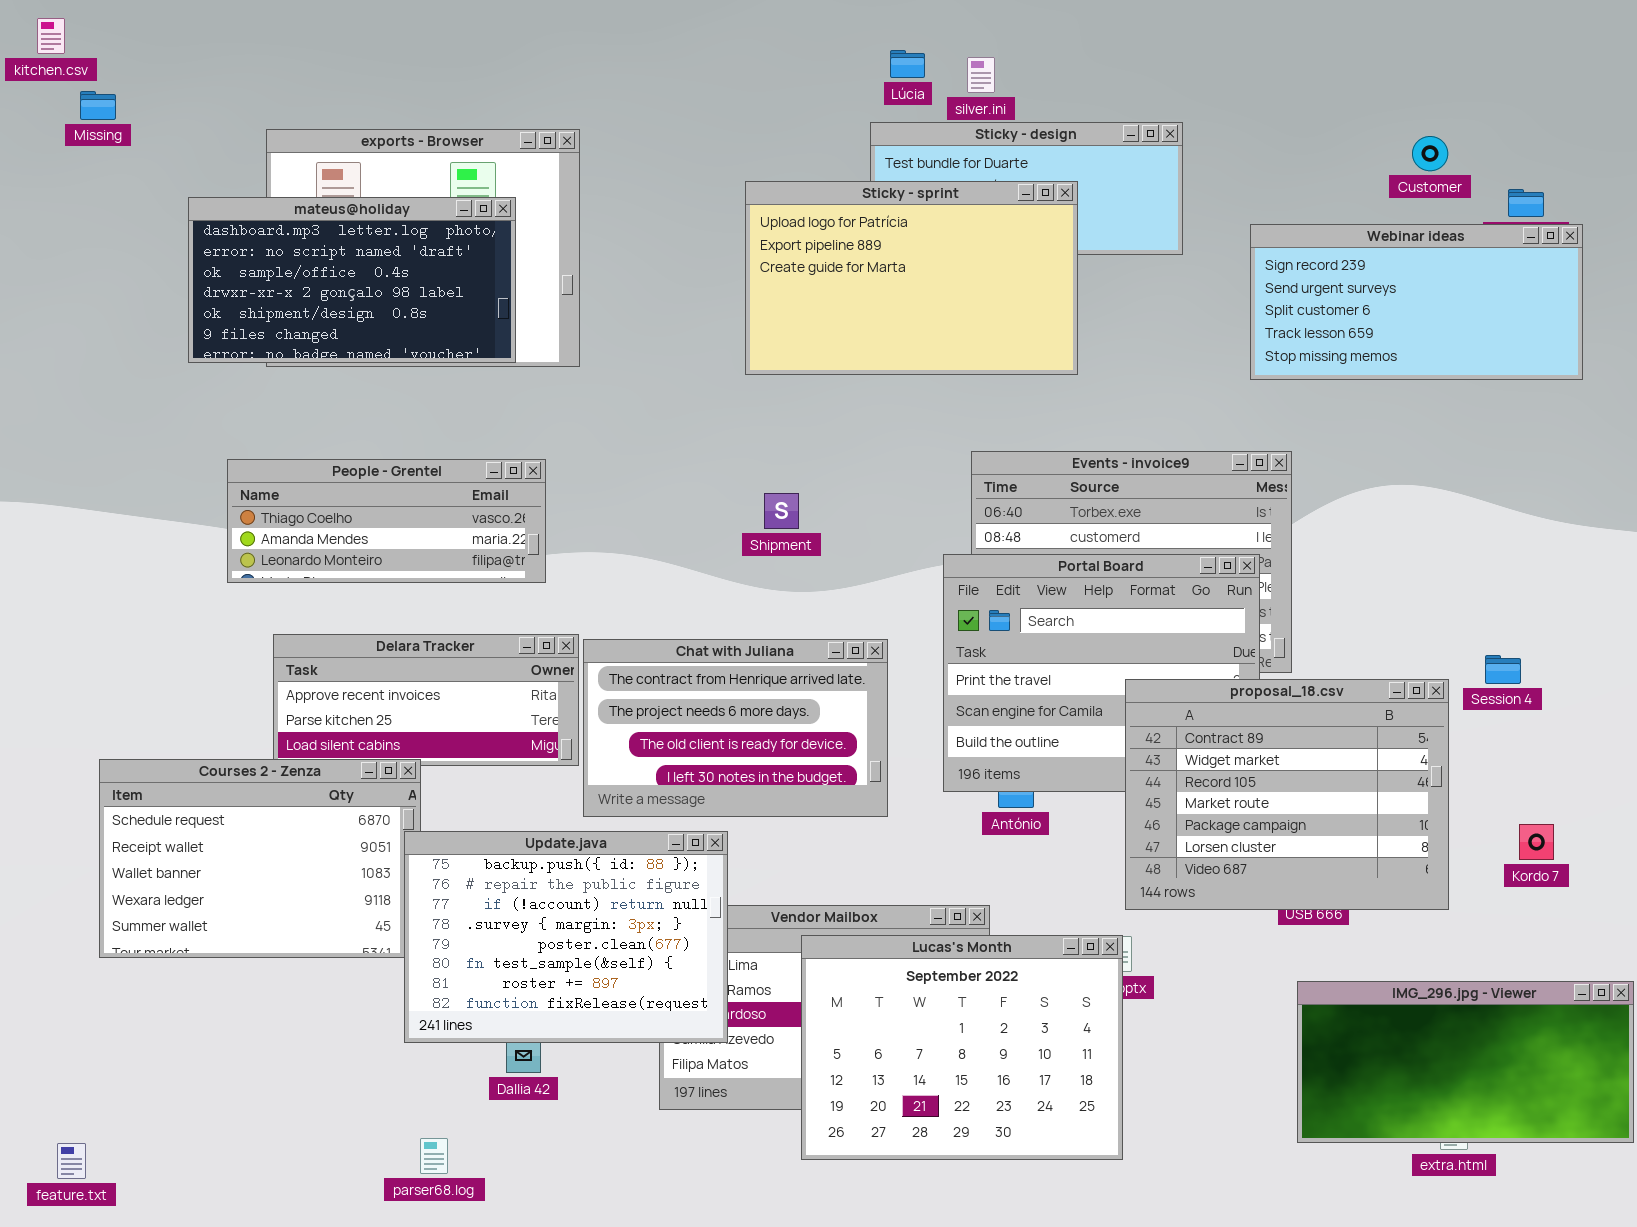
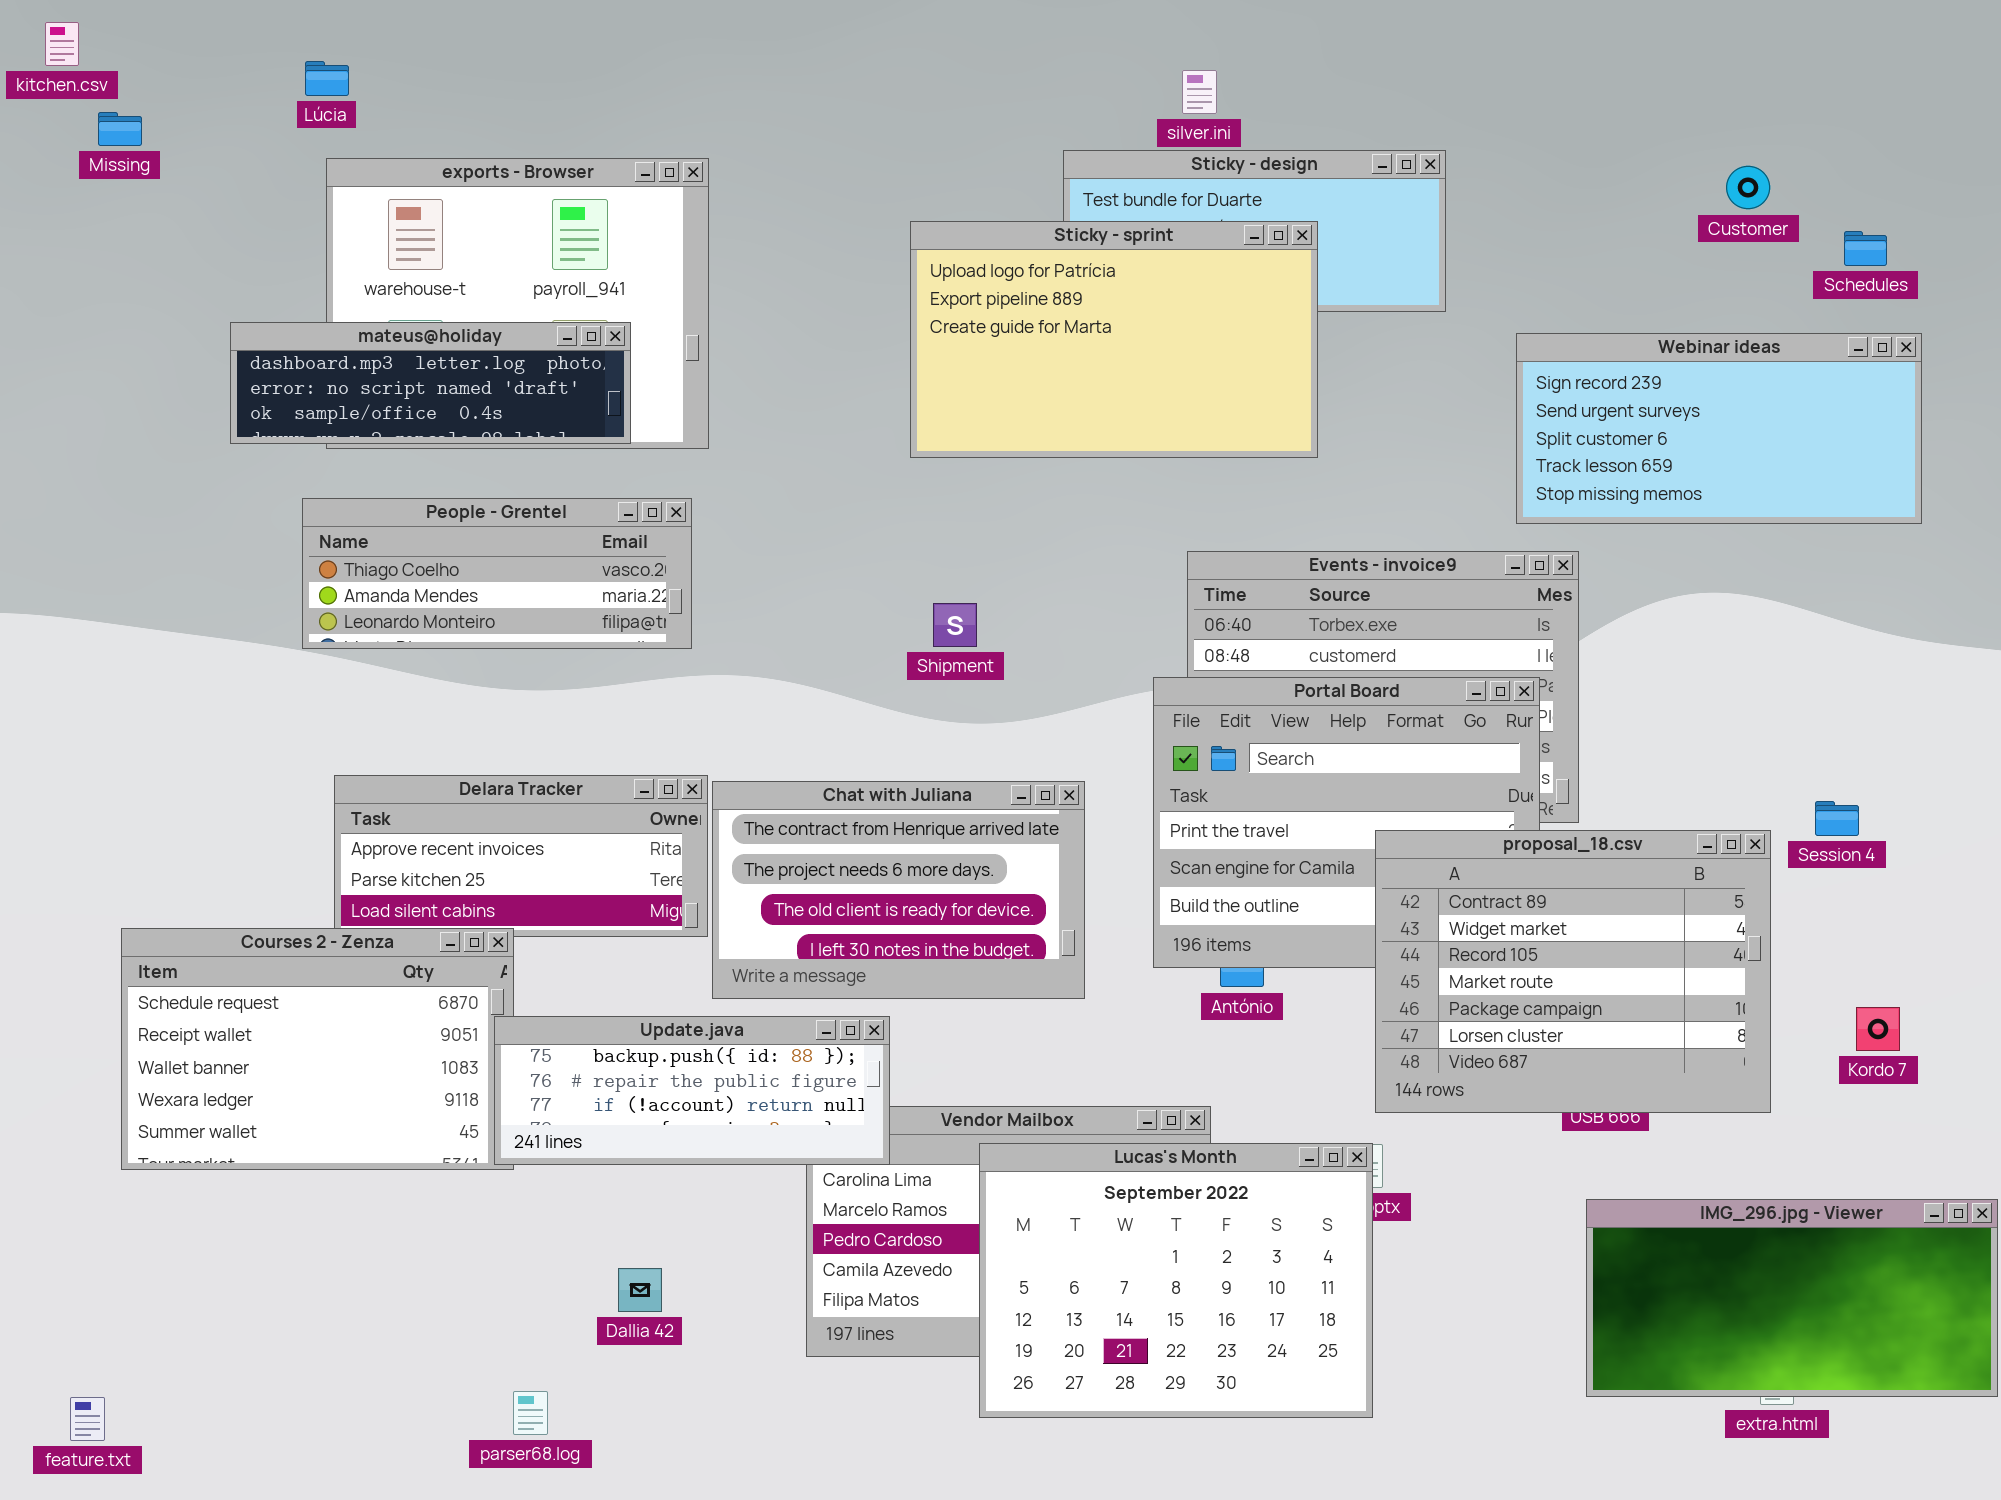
Lúcia: [890,50,925,78] -> [305,61,349,96], moved
mateus@holiday: [188,197,516,363] -> [230,322,631,444], resized
Webinar ideas: [1250,224,1583,380] -> [1516,333,1922,524], moved
People - Grentel: [227,459,546,583] -> [302,498,692,649], moved
Update.java: [404,831,728,1043] -> [494,1016,890,1165], resized

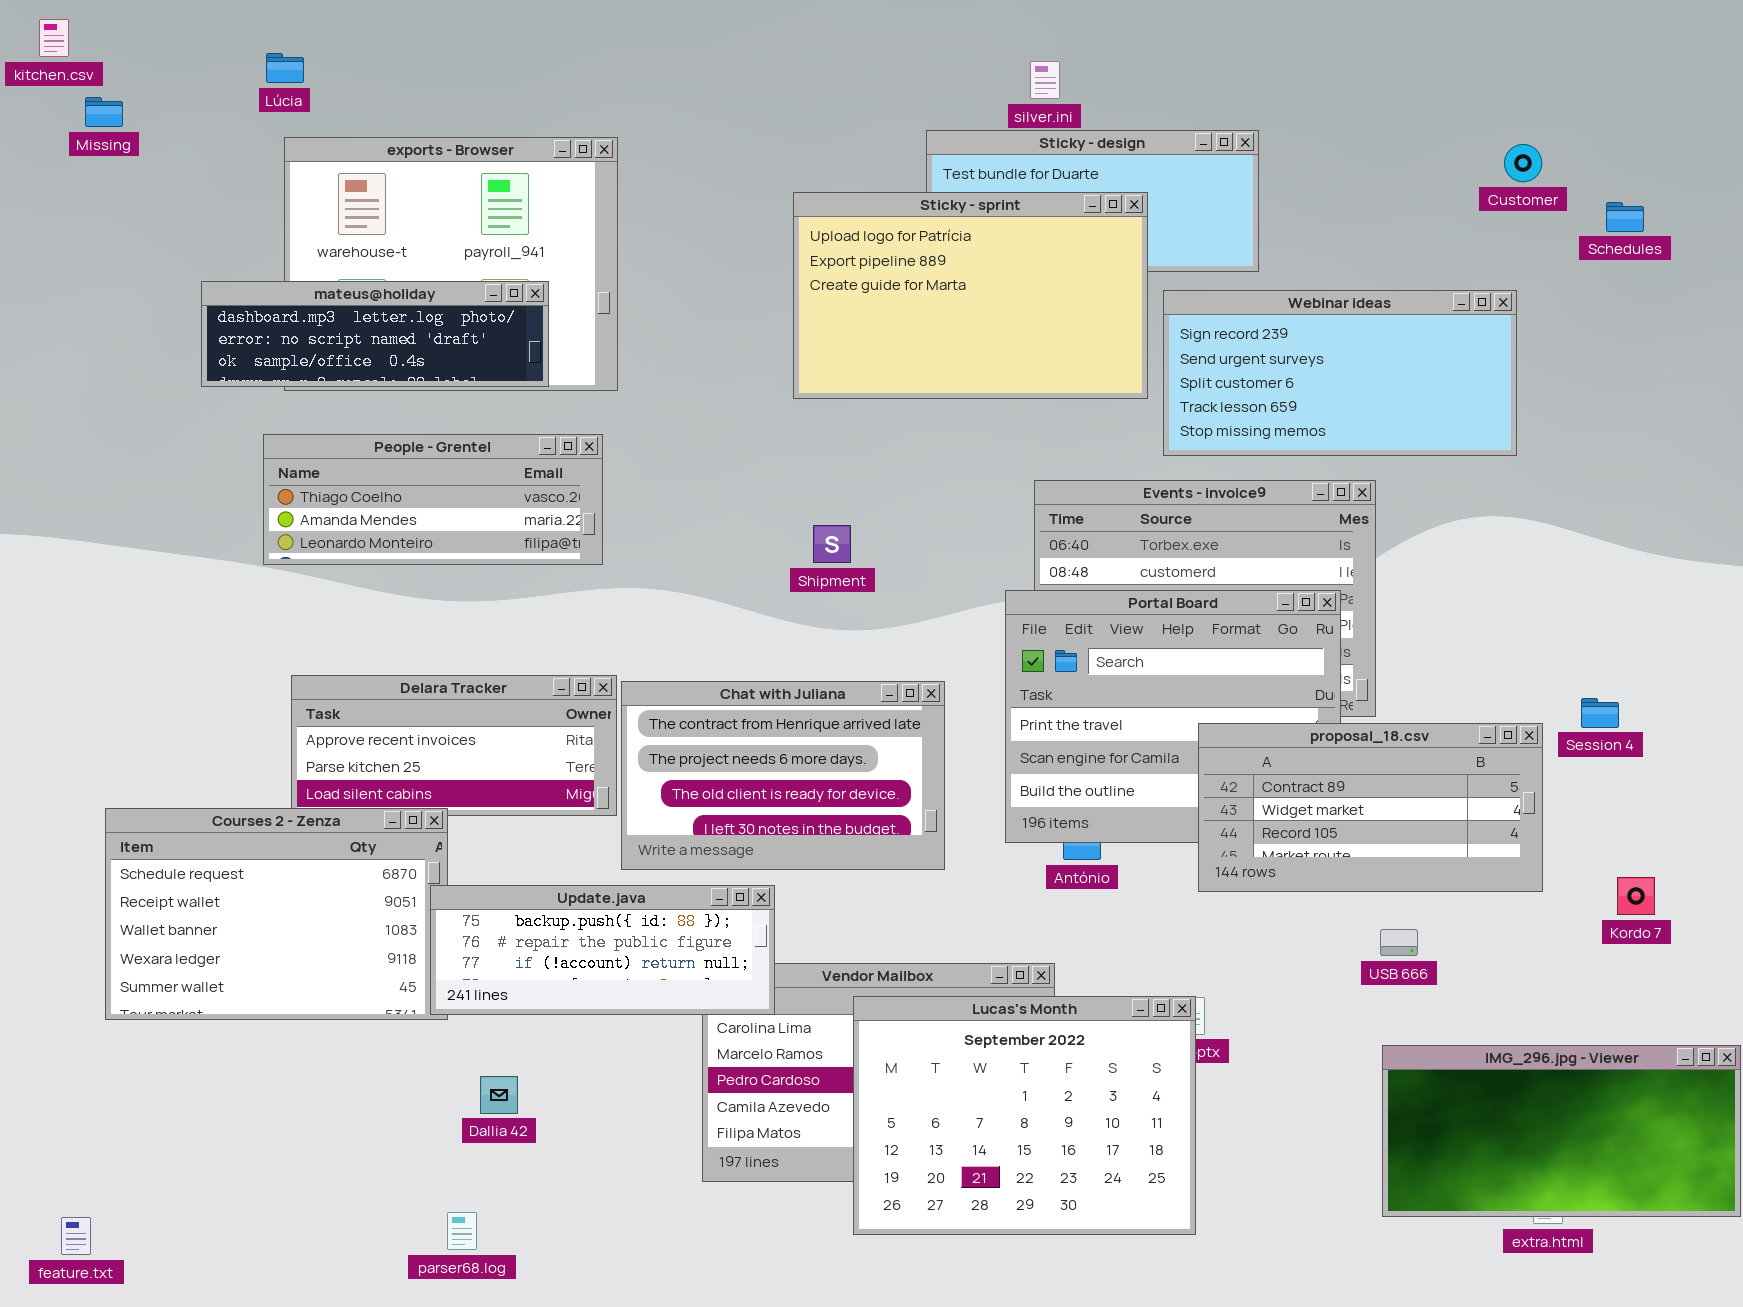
Webinar ideas: [1516,333,1922,524] -> [1163,290,1517,456], moved
proposal_18.csv: [1375,830,1771,1113] -> [1198,723,1543,892], resized
Dallia 42: [618,1268,662,1312] -> [480,1076,518,1114], moved

